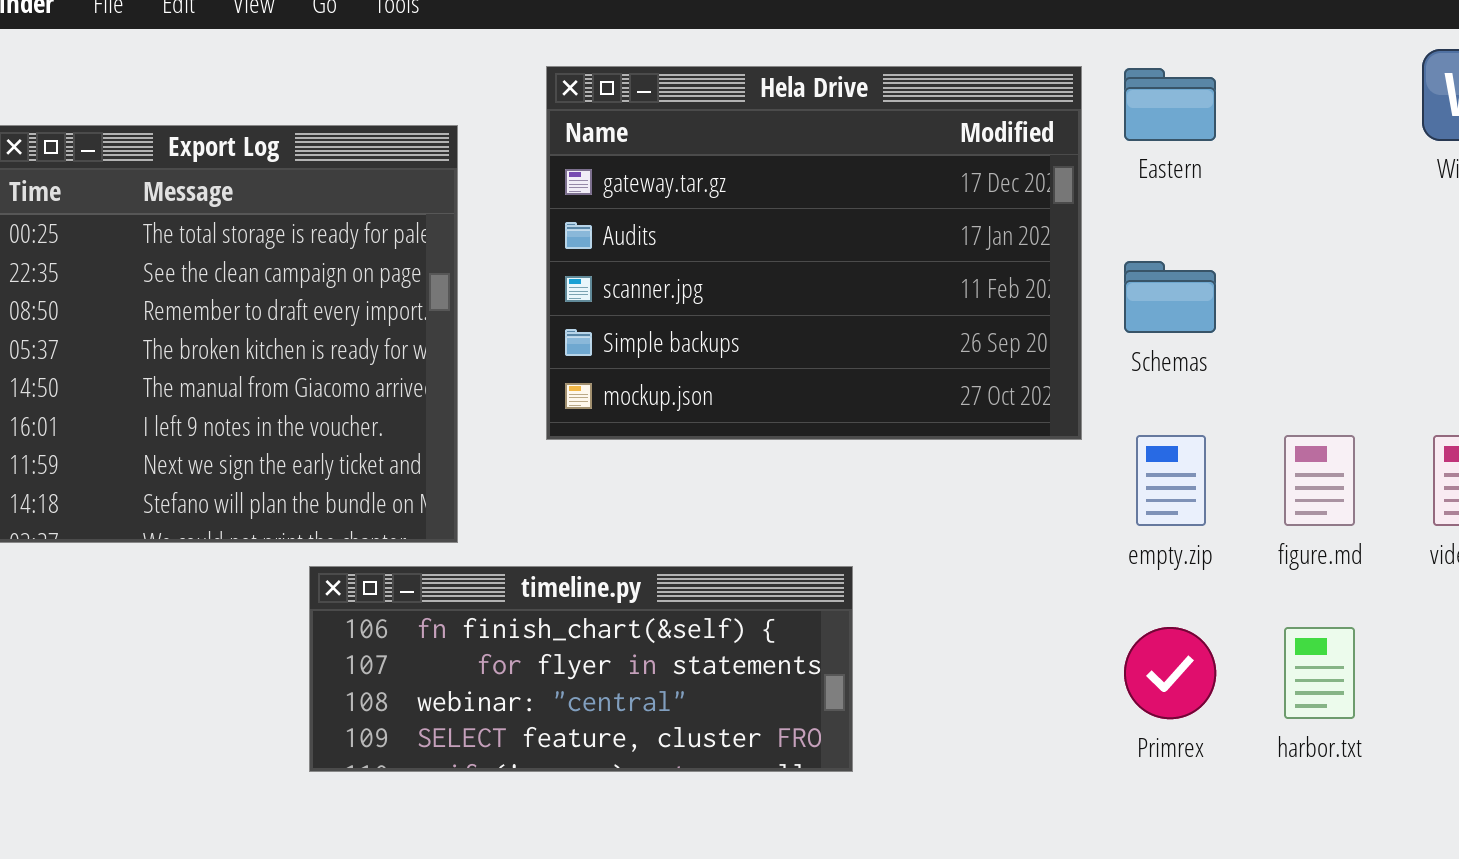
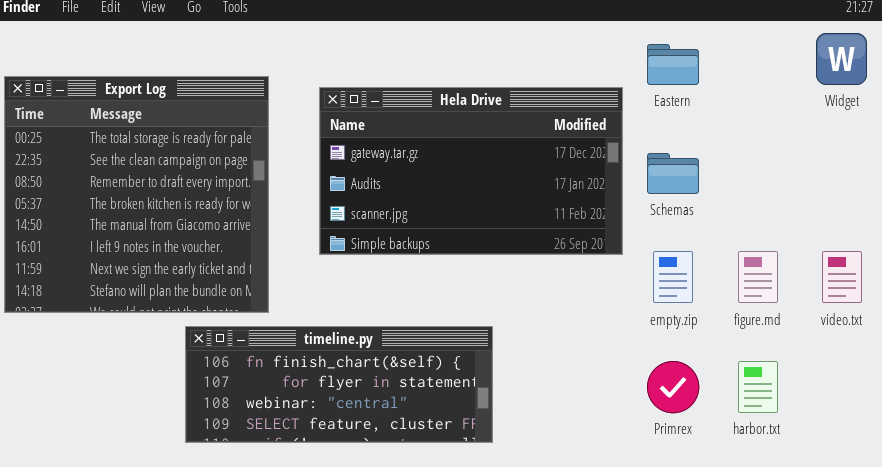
Hela Drive: [546,66,1082,440] -> [319,87,623,255], resized

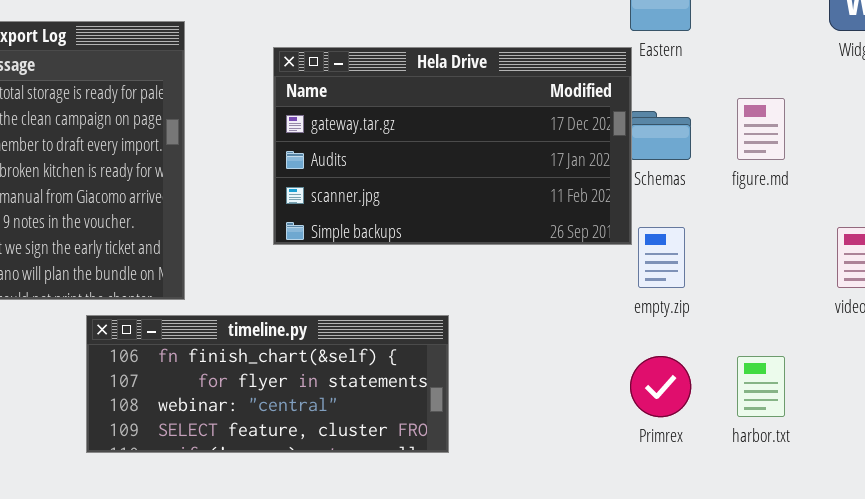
Hela Drive: [319,87,623,255] -> [273,47,632,245], moved
figure.md: [738,251,778,303] -> [737,98,785,160], moved

